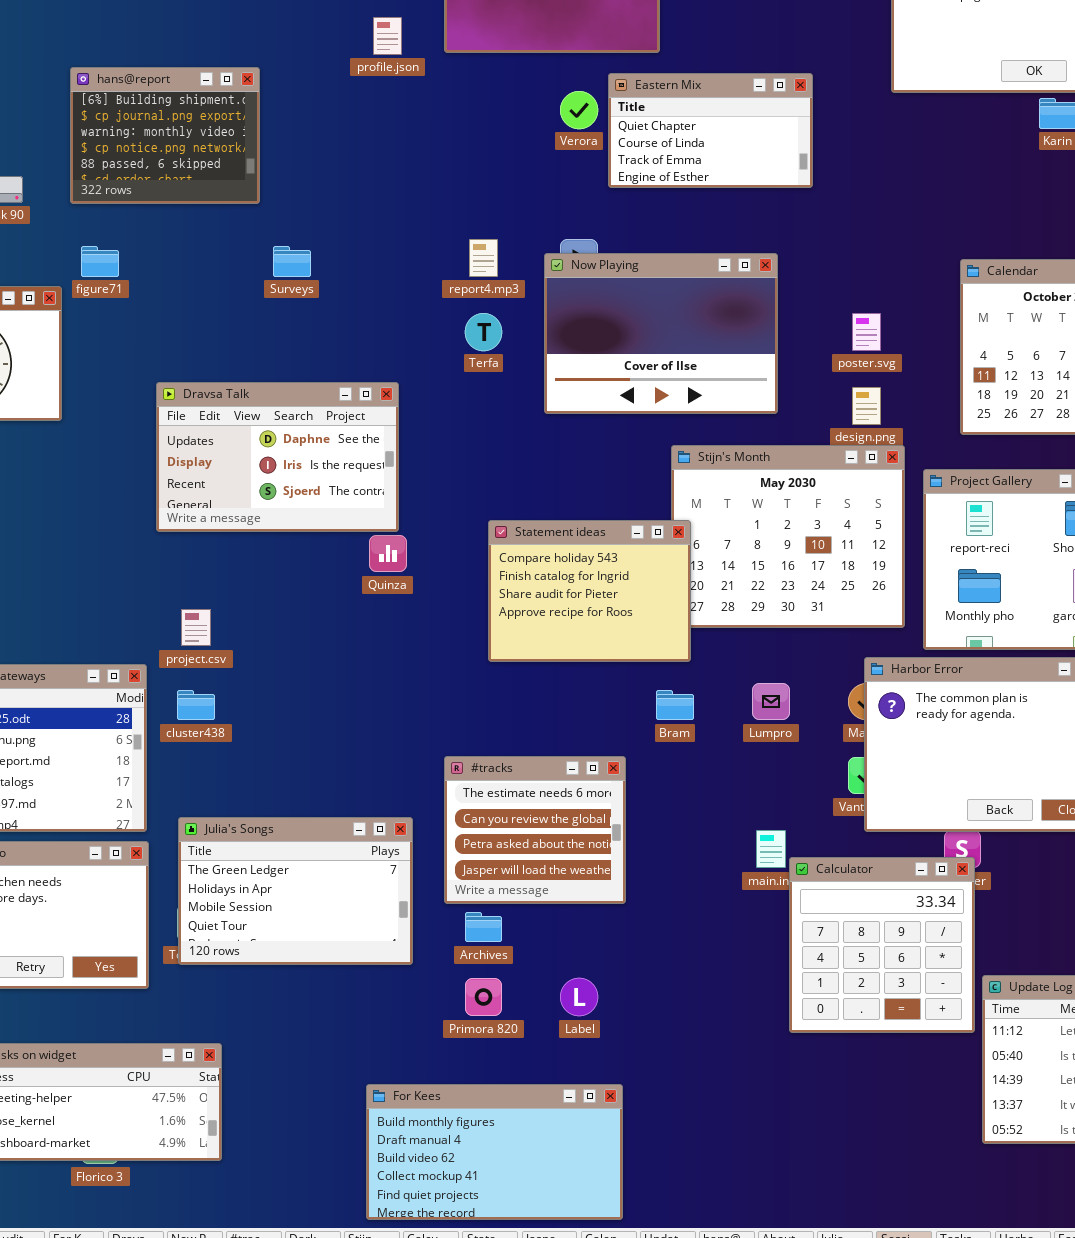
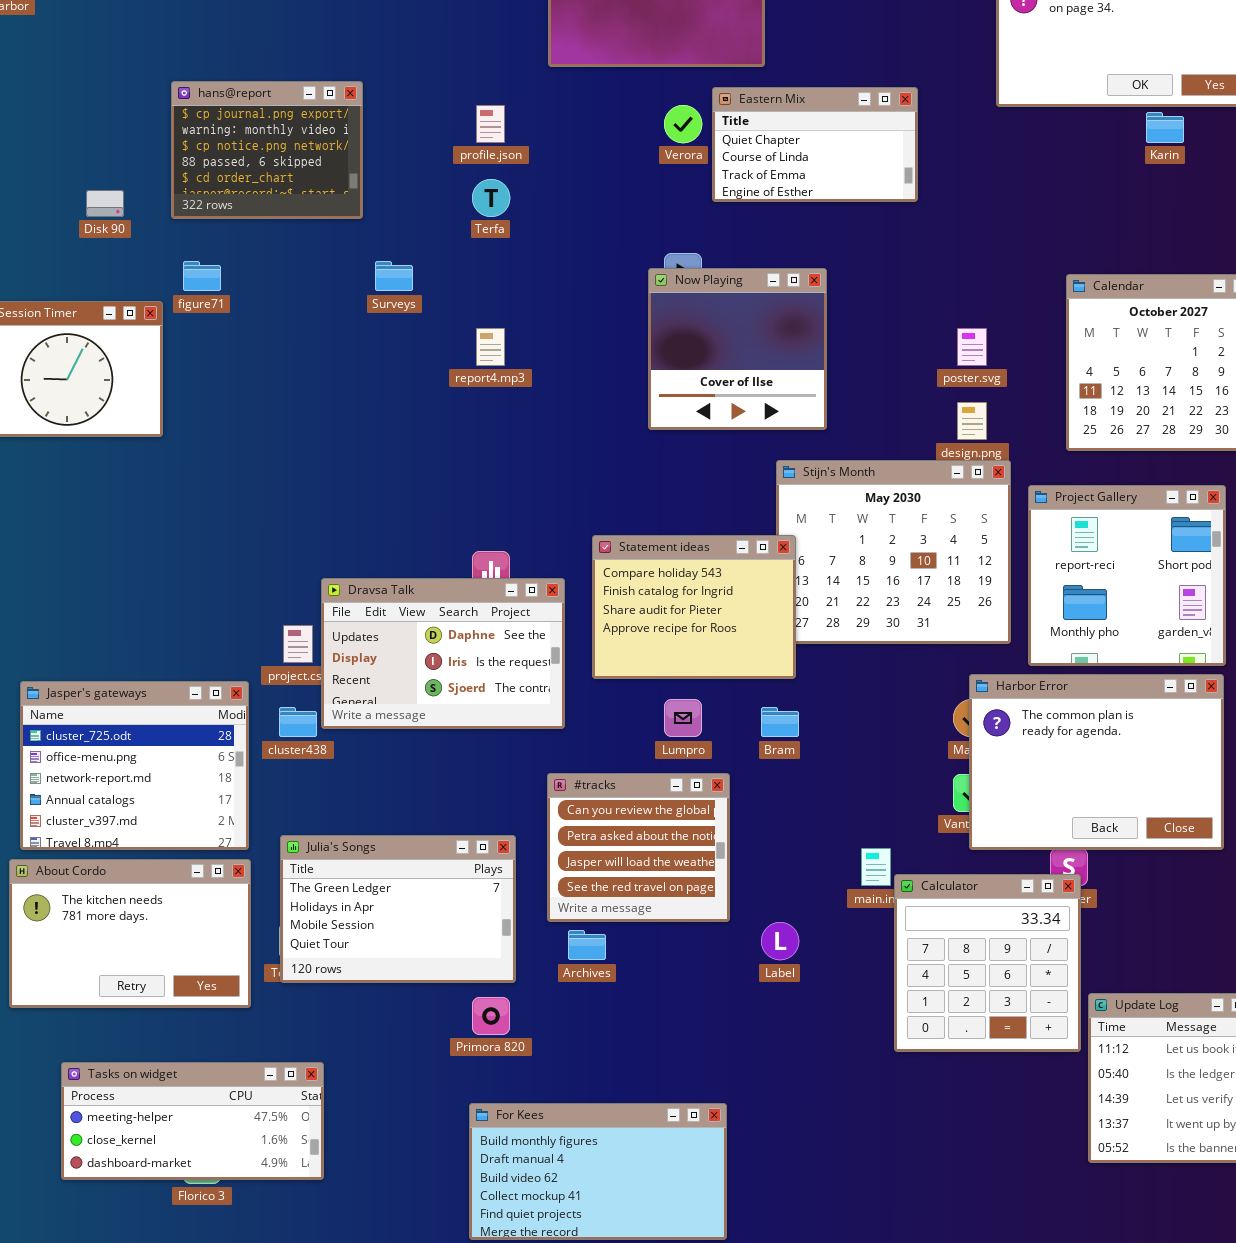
profile.json: [373,17,402,55] -> [476,105,505,143], moved
hans@report: [70,67,260,204] -> [171,81,363,219], scrolled down 1 row
report4.mp3: [469,239,498,277] -> [476,328,505,366], moved
Now Playing: [544,253,778,414] -> [648,268,827,430], resized
Terfa: [465,313,502,351] -> [472,179,510,217], moved
Dravsa Talk: [156,382,399,532] -> [321,578,565,729], moved
Lumpro: [752,683,790,720] -> [664,699,702,737], moved
#tracks: [444,756,626,904] -> [547,773,730,922], scrolled down 1 row
Primora 820: [465,978,502,1016] -> [472,997,510,1035], moved
Label: [560,978,598,1016] -> [761,922,799,960], moved

